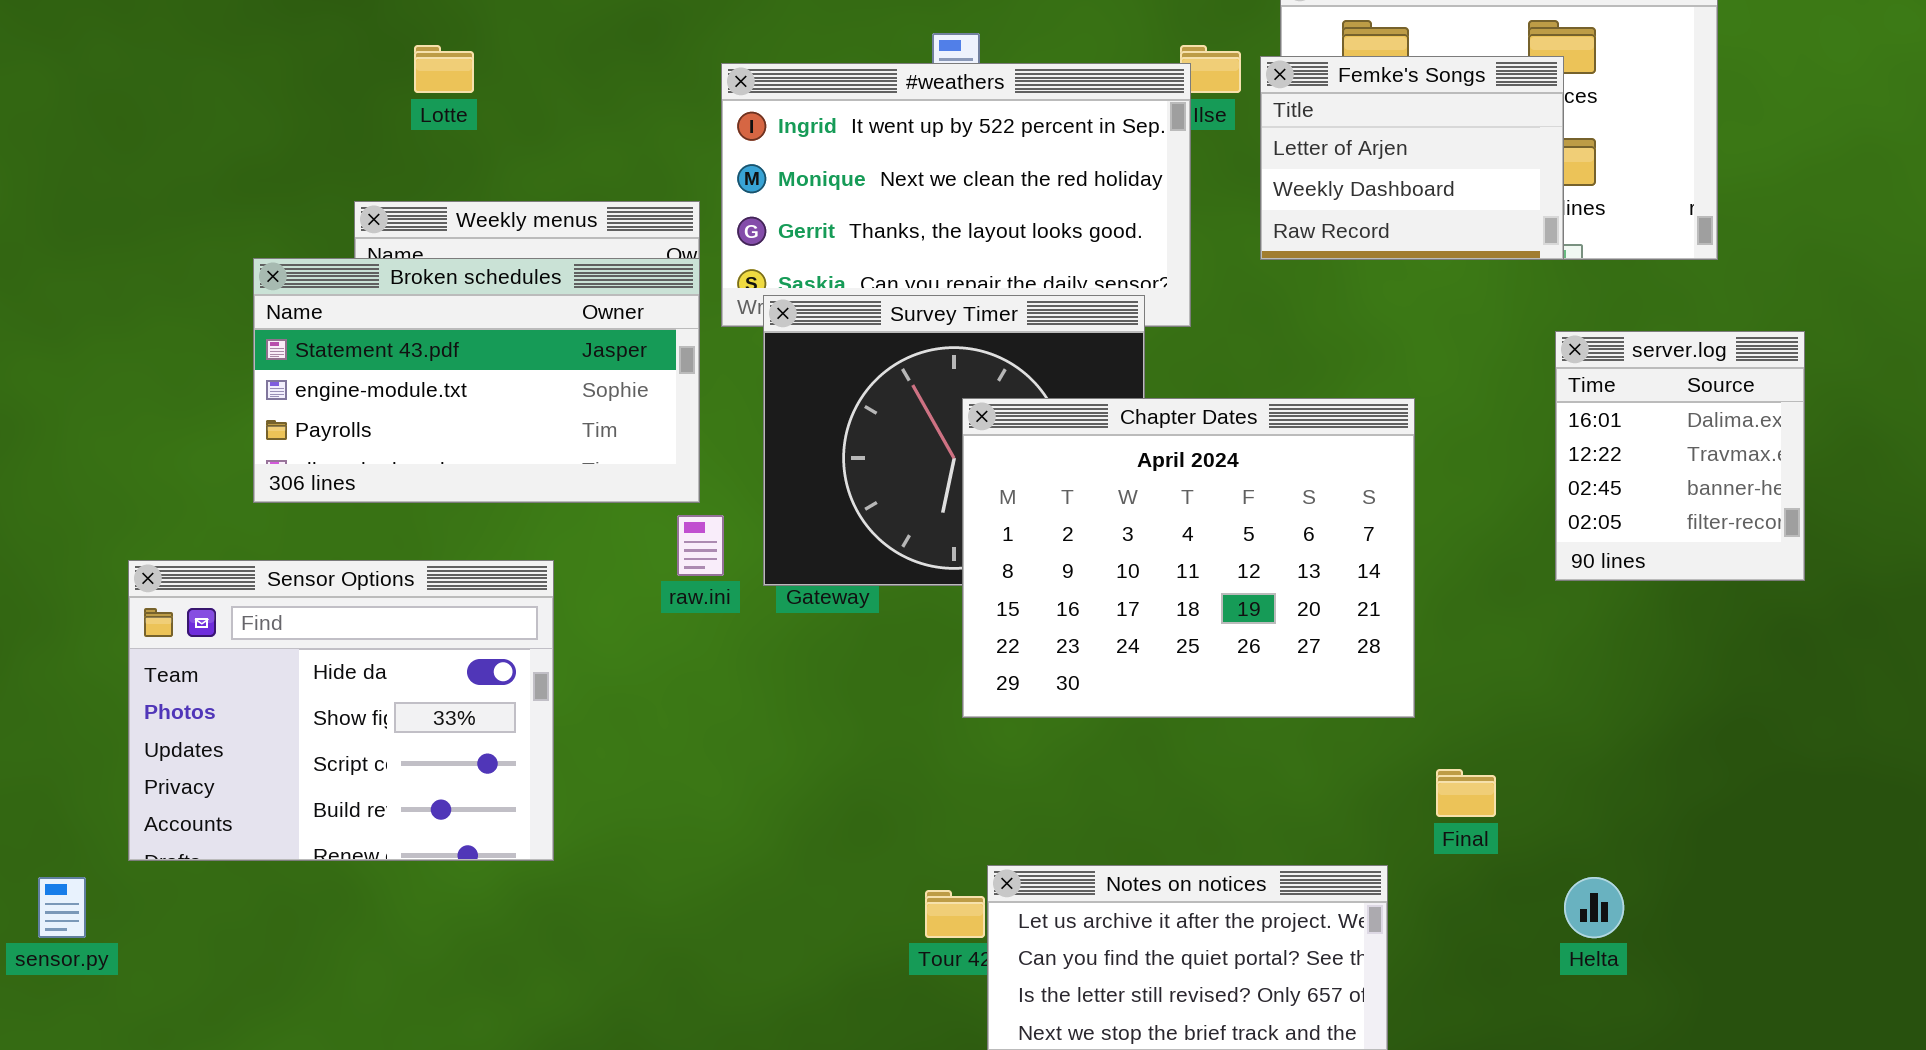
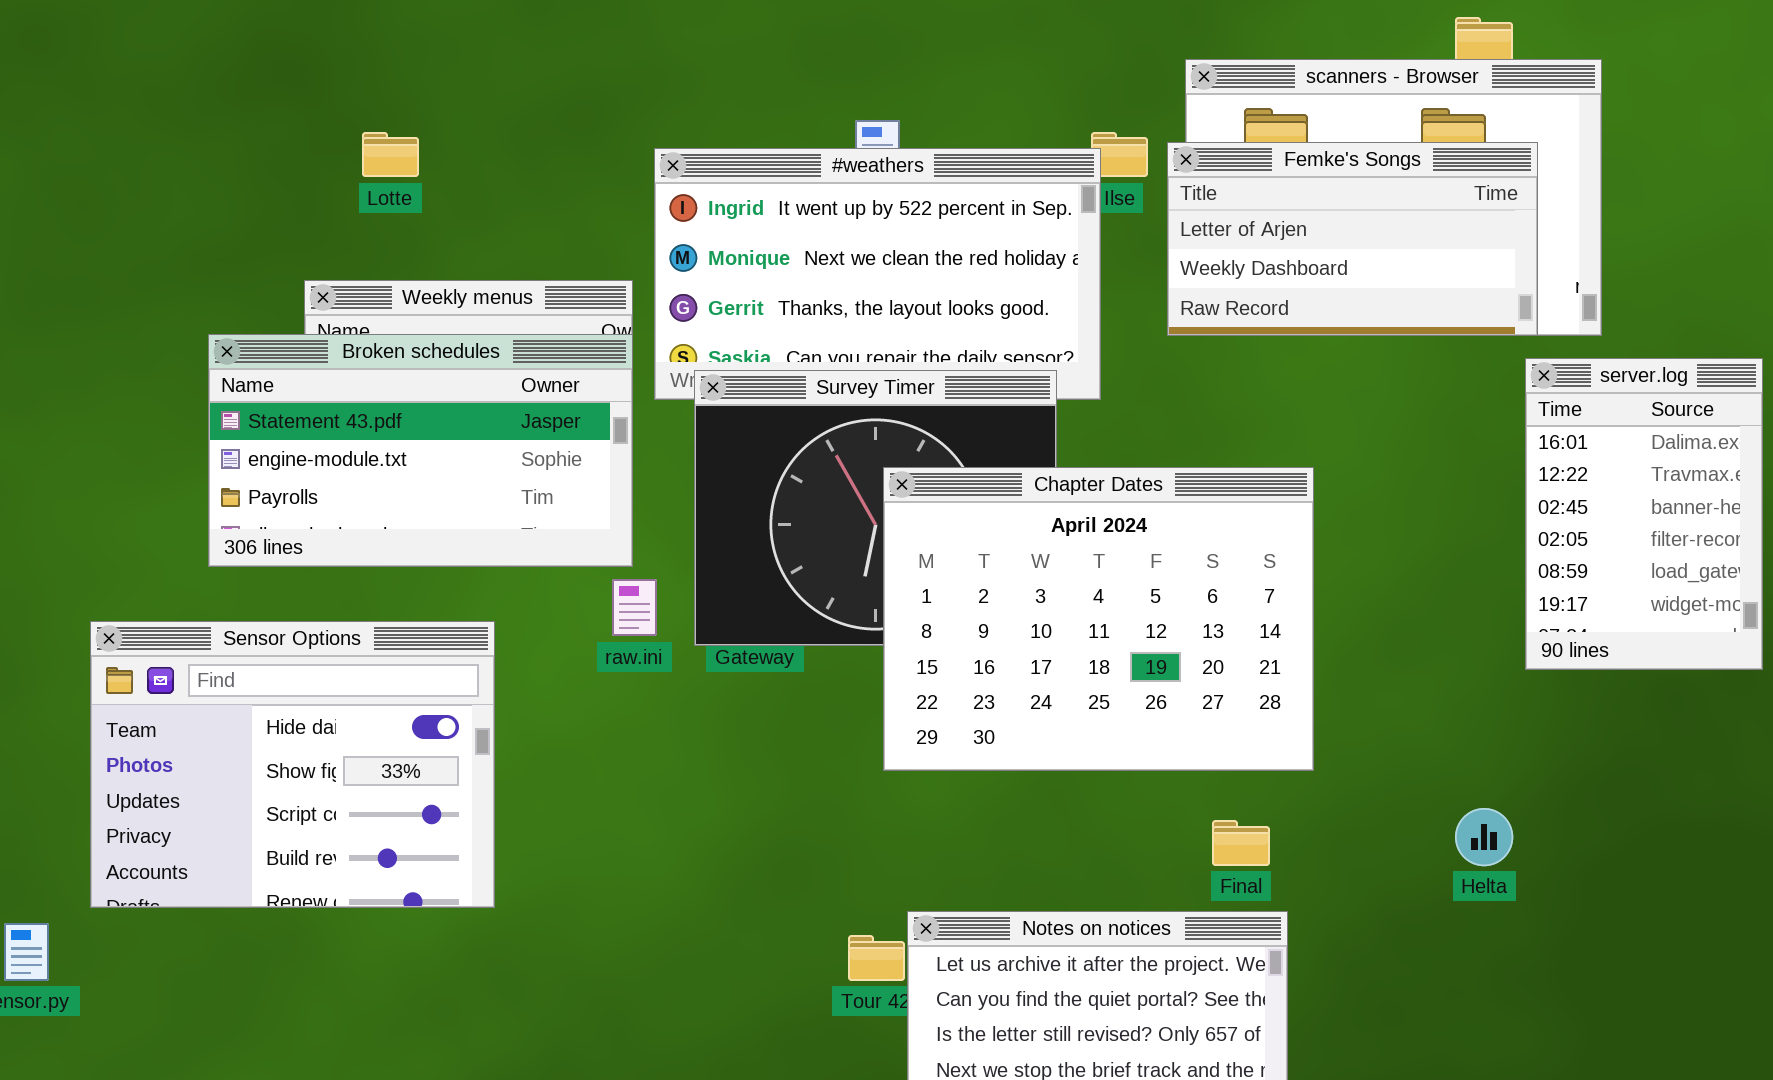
Femke's Songs: [1260,56,1564,260] -> [1167,142,1538,336], resized
server.log: [1555,331,1805,581] -> [1525,358,1763,670], moved, resized
Final: [1436,769,1496,817] -> [1212,820,1270,866], moved
Helta: [1564,877,1624,938] -> [1455,808,1513,866], moved

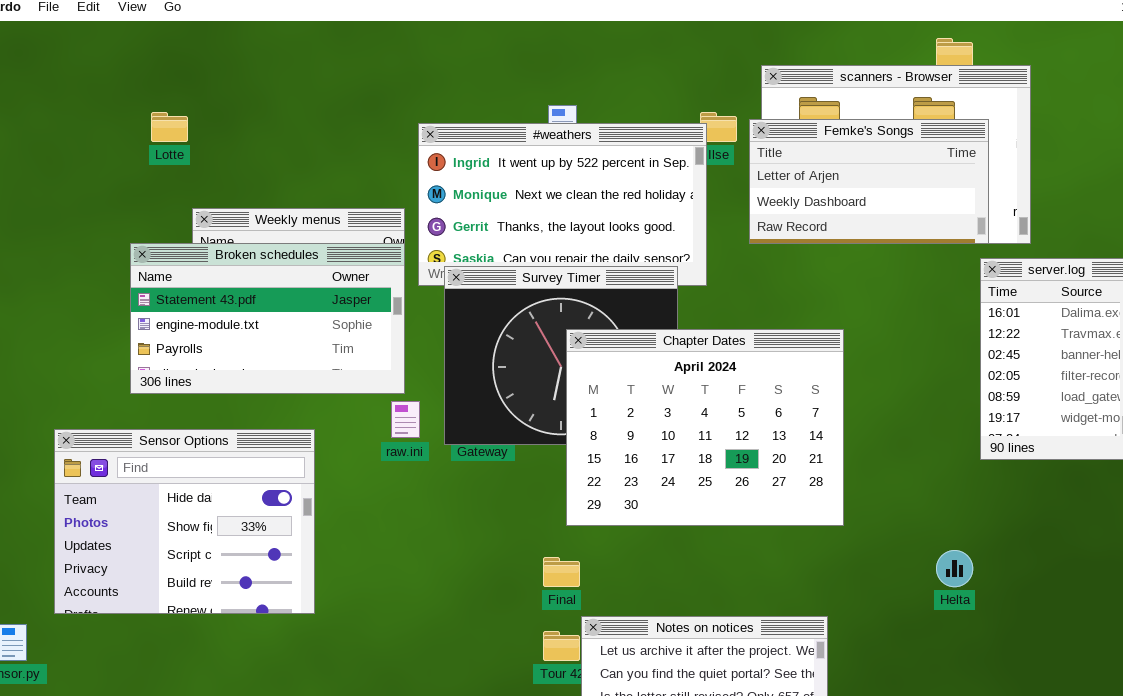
Lotte: [362,132,419,177] -> [151,112,188,142], moved
Final: [1212,820,1270,866] -> [543,557,580,587], moved

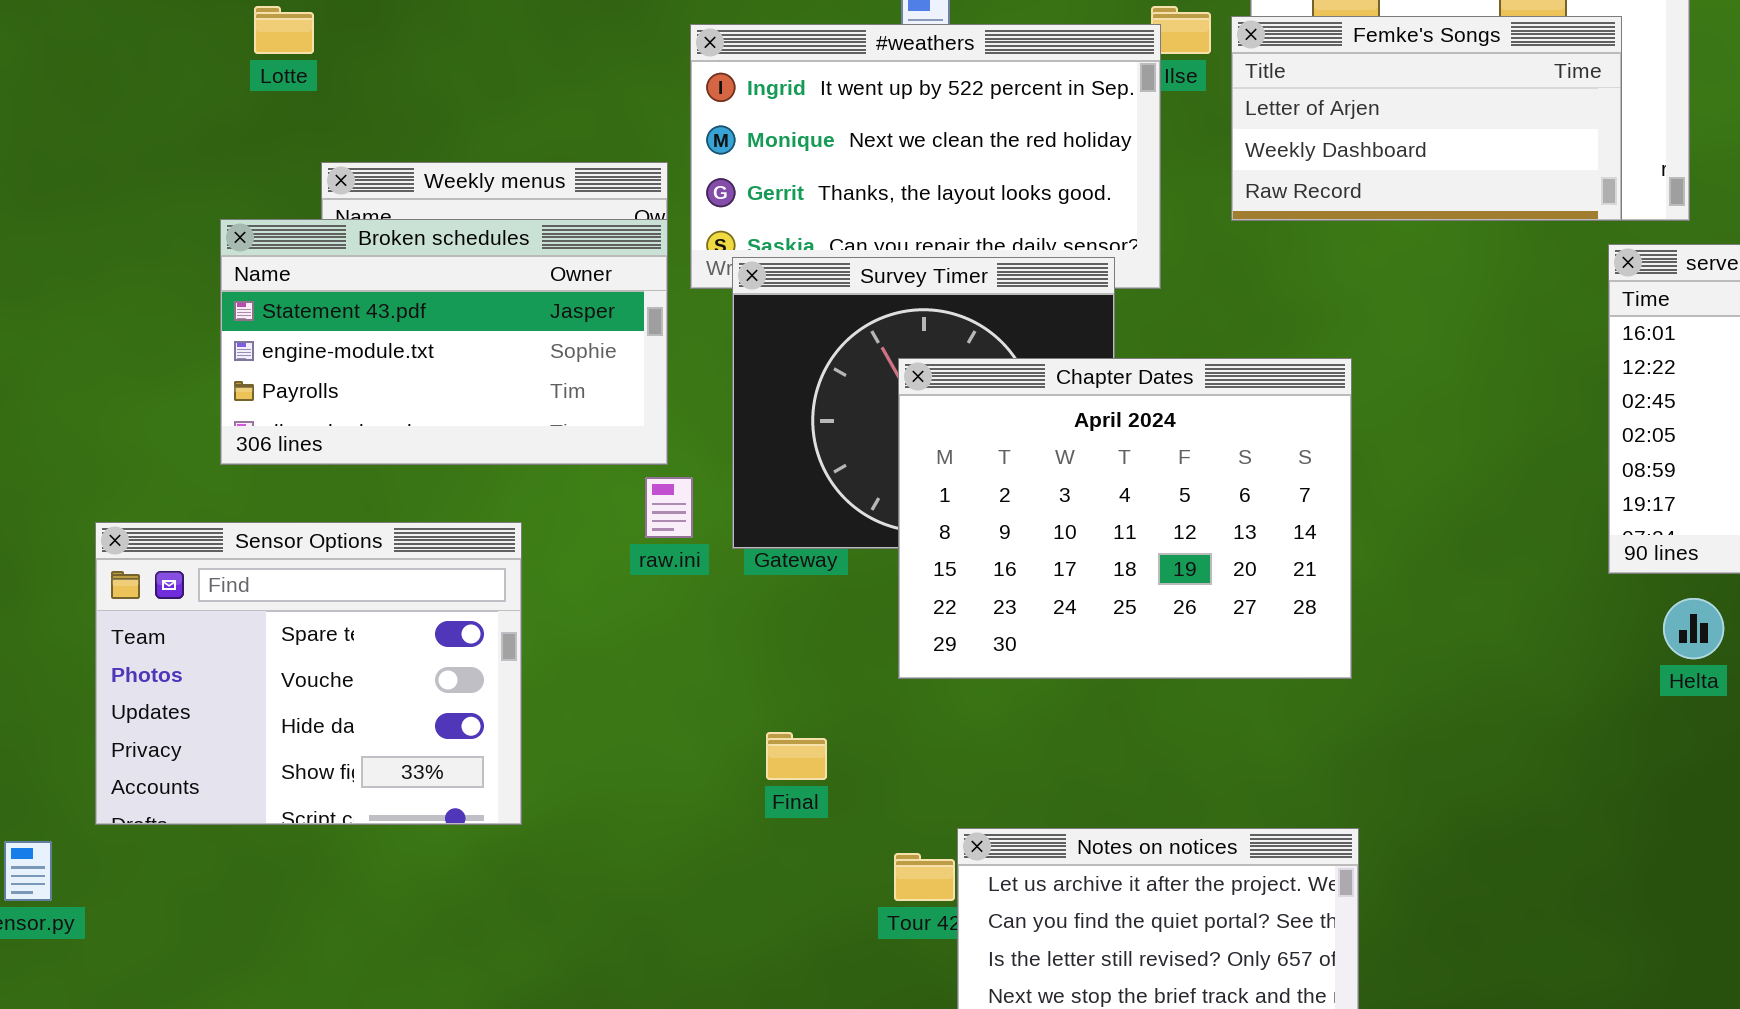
Chapter Dates: [566,329,844,526] -> [898,358,1352,679], moved
Sensor Options: [54,429,315,614] -> [95,522,522,825], scrolled up 2 rows
Helta: [936,550,973,587] -> [1663,598,1724,659], moved
Final: [543,557,580,587] -> [766,732,827,780], moved

